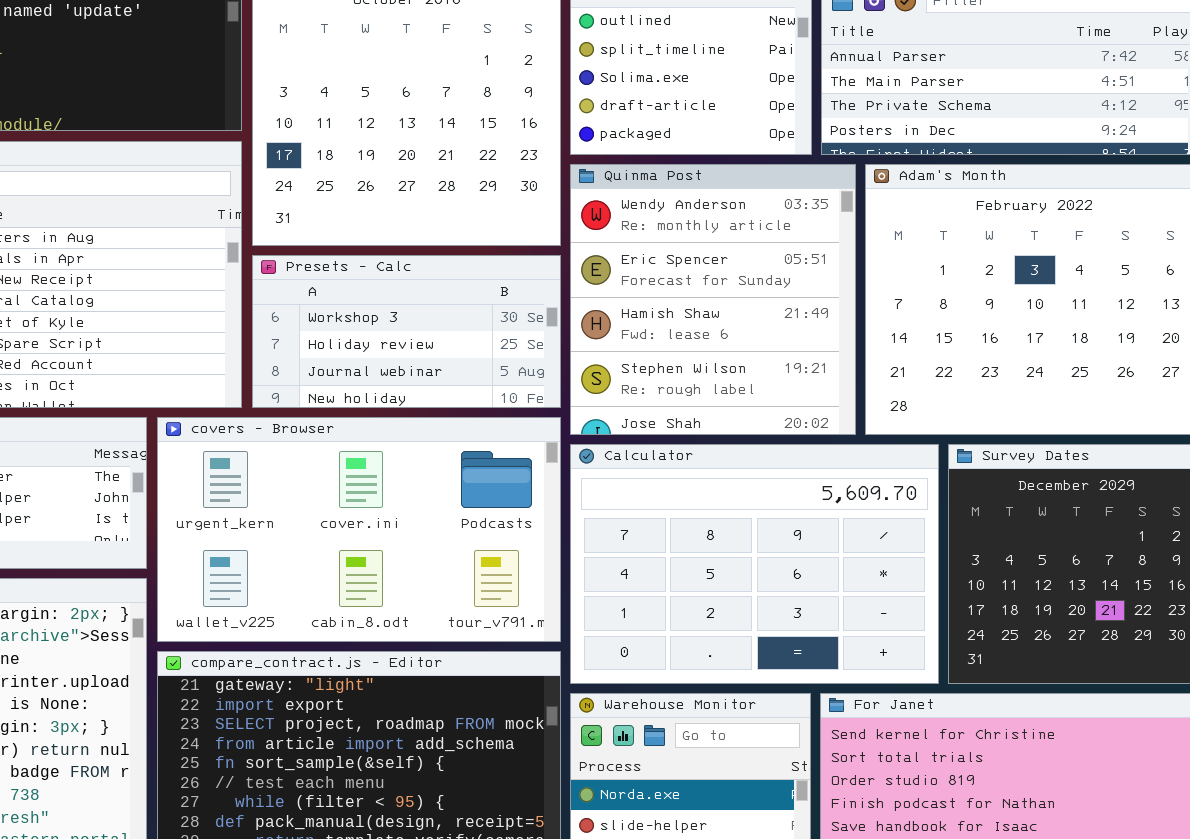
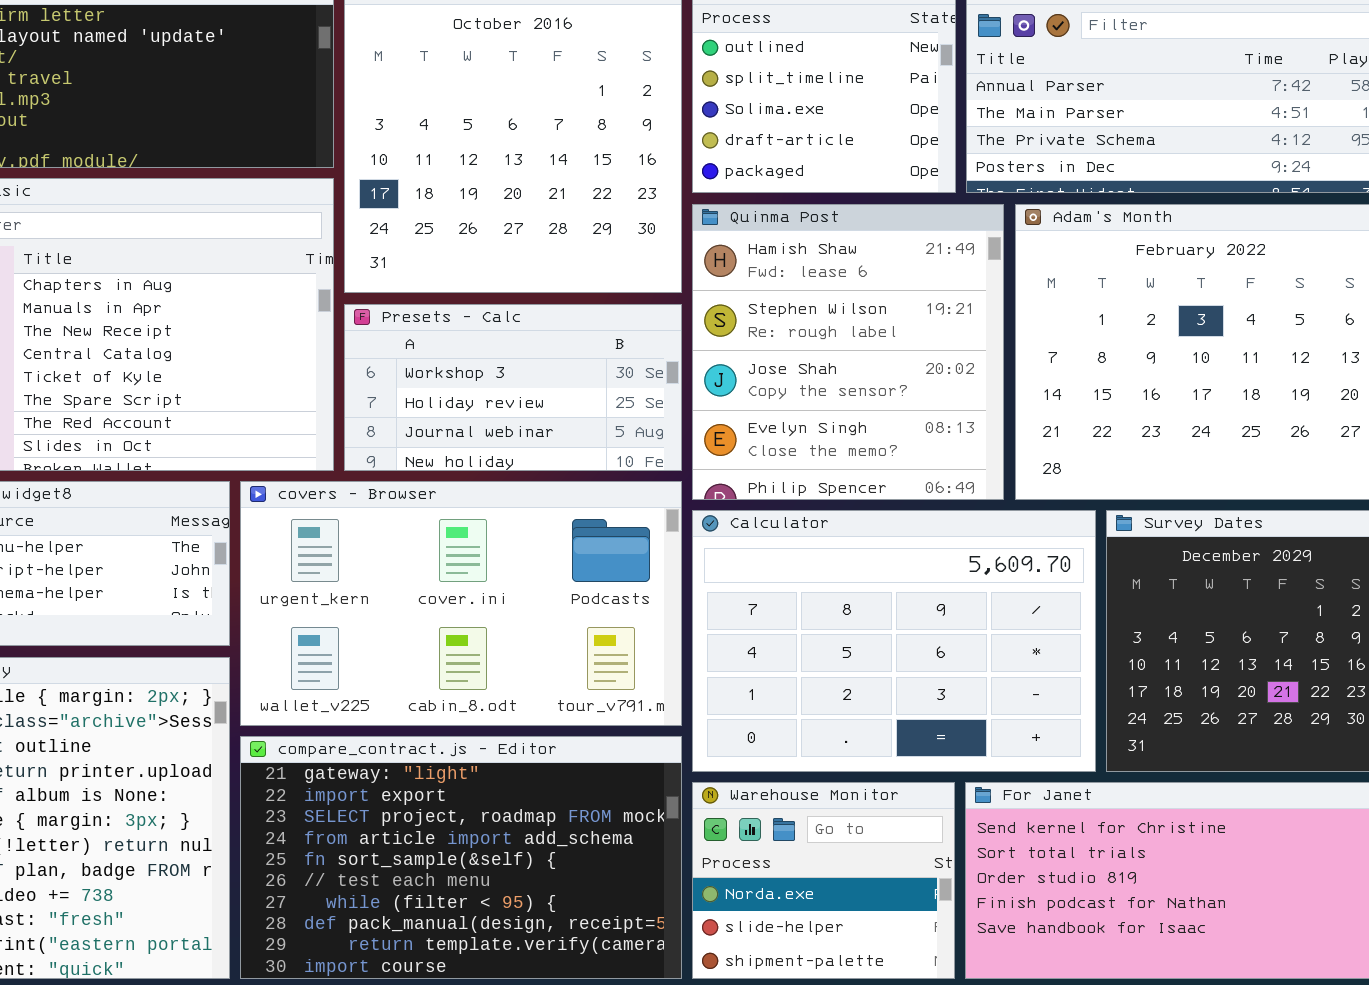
Quinma Post: [570,164,856,435] -> [692,204,1004,500], scrolled down 2 rows

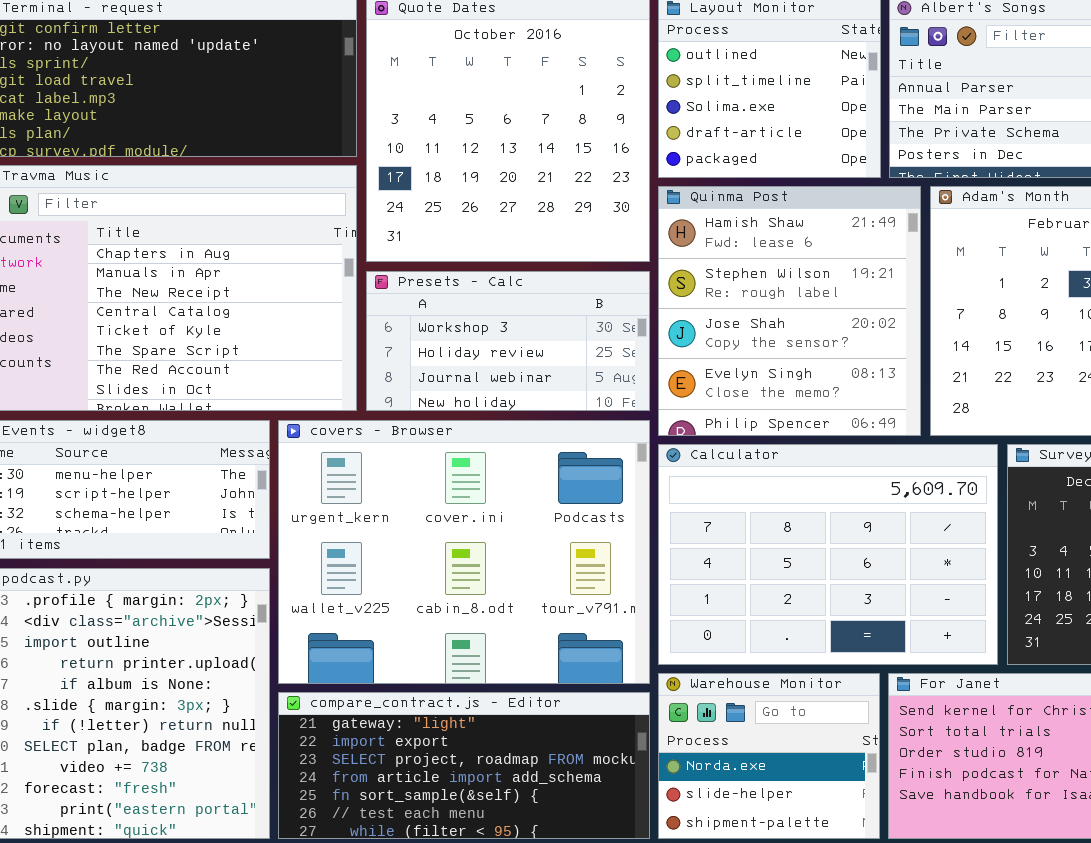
covers - Browser: [240,481,682,726] -> [278,420,650,684], resized
compare_contract.js - Editor: [240,736,682,979] -> [278,692,650,839], resized

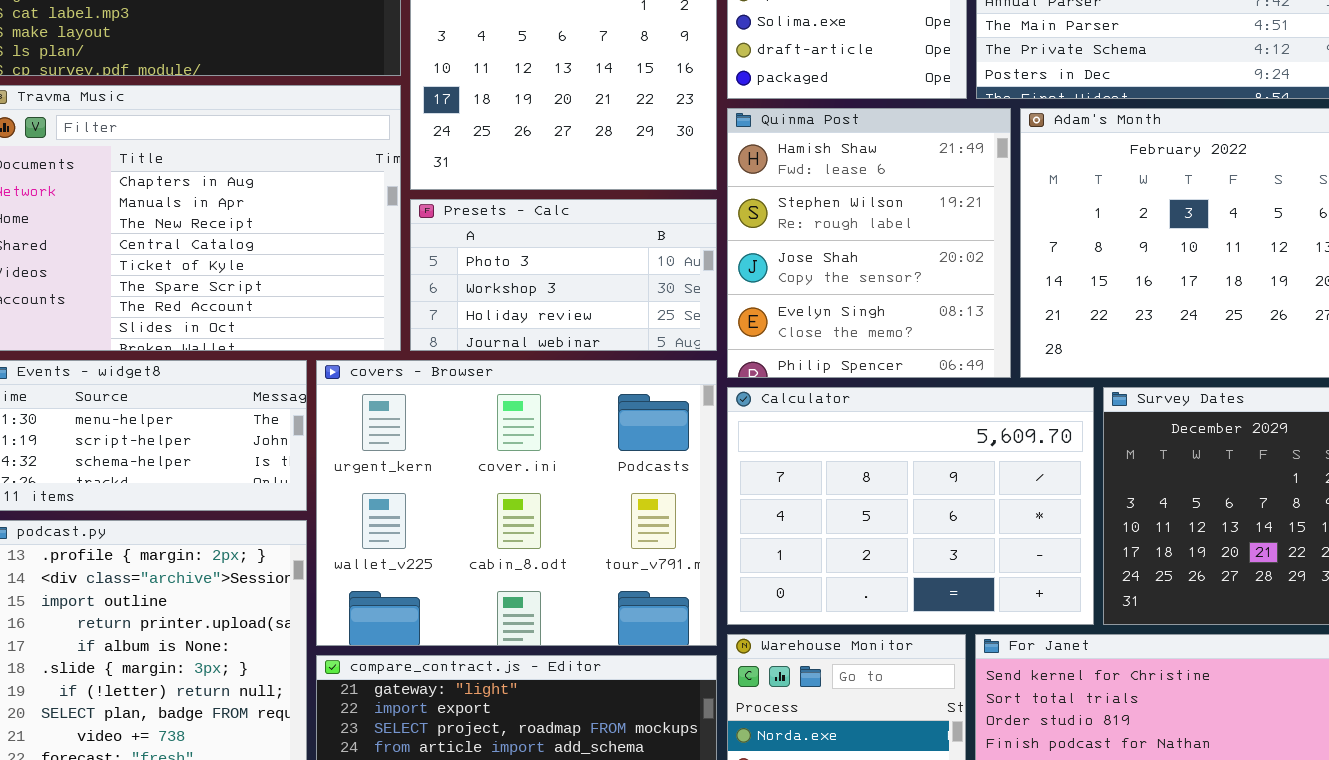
Presets - Calc: [366,271,650,411] -> [410,199,717,351], scrolled up 1 row

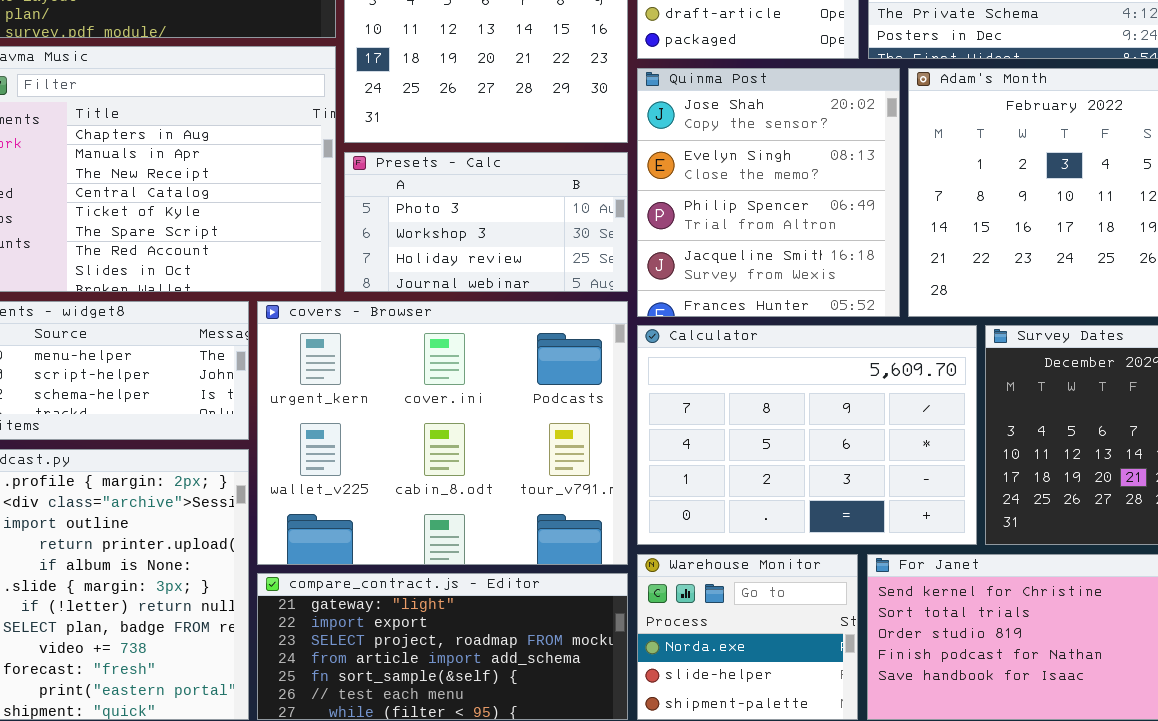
Quinma Post: [727,108,1011,378] -> [637,68,900,317], scrolled down 2 rows

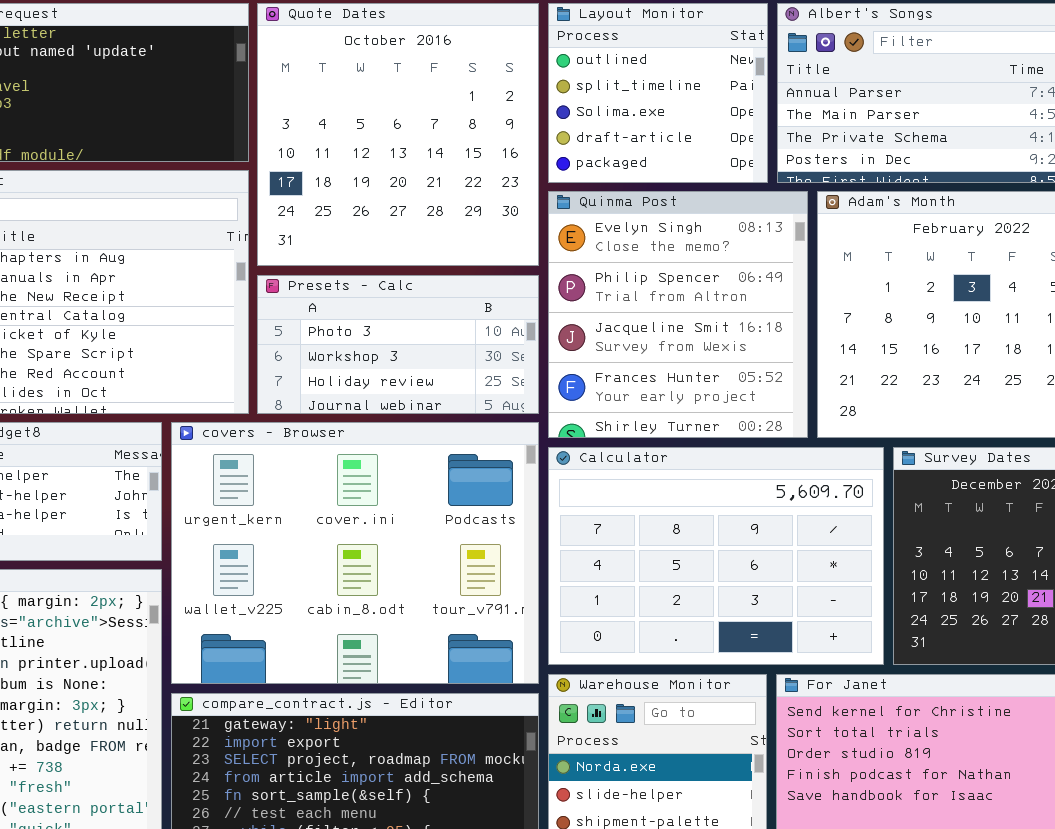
Quinma Post: [637,68,900,317] -> [548,191,808,438], scrolled down 1 row

